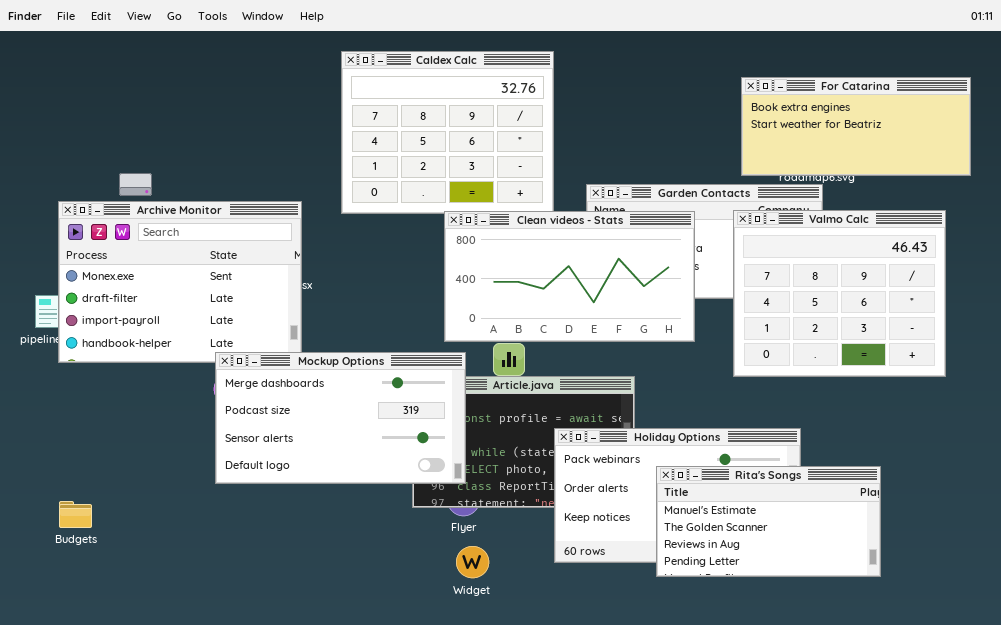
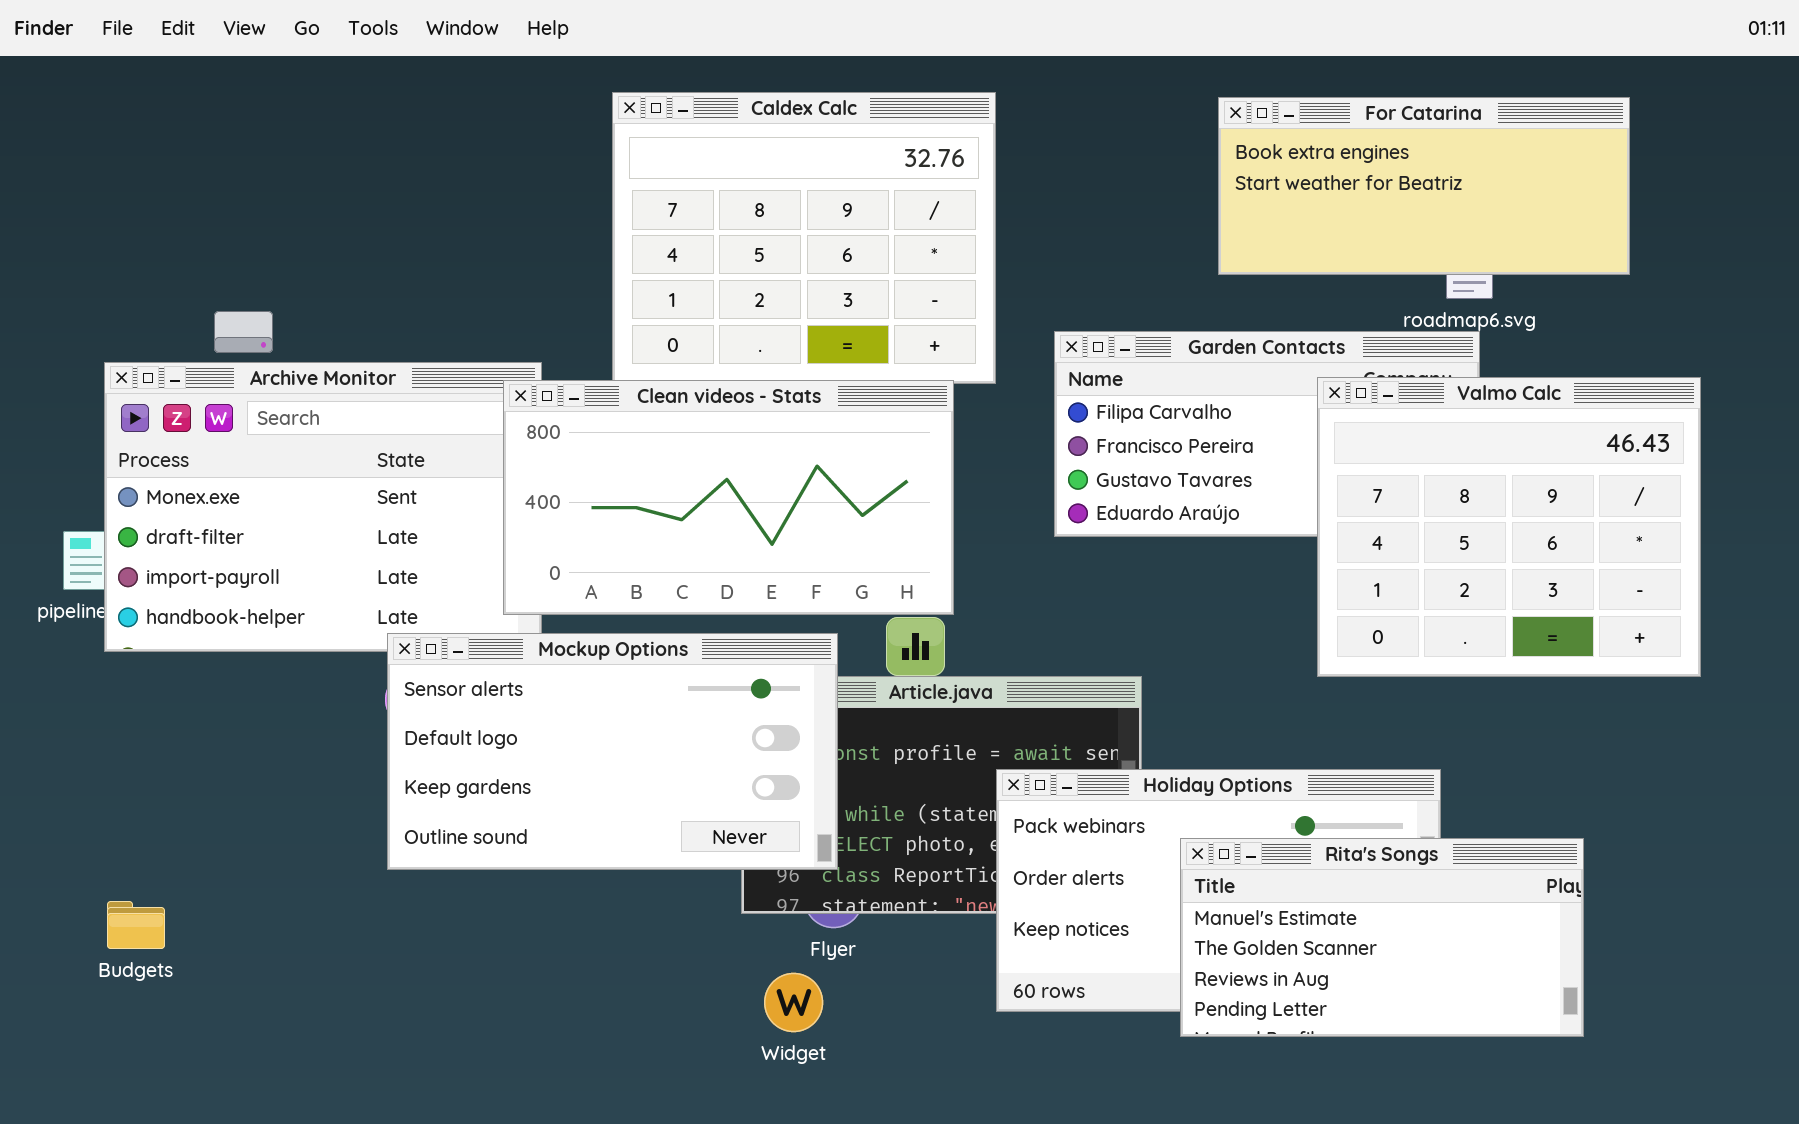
For Catarina: [741,77,971,176] -> [1218,97,1630,275], moved
Clean videos - Stats: [444,211,695,342] -> [503,380,954,615], moved
Mockup Options: [215,352,466,484] -> [387,633,838,870], scrolled down 2 rows
Widget: [456,546,489,578] -> [764,973,823,1032], moved

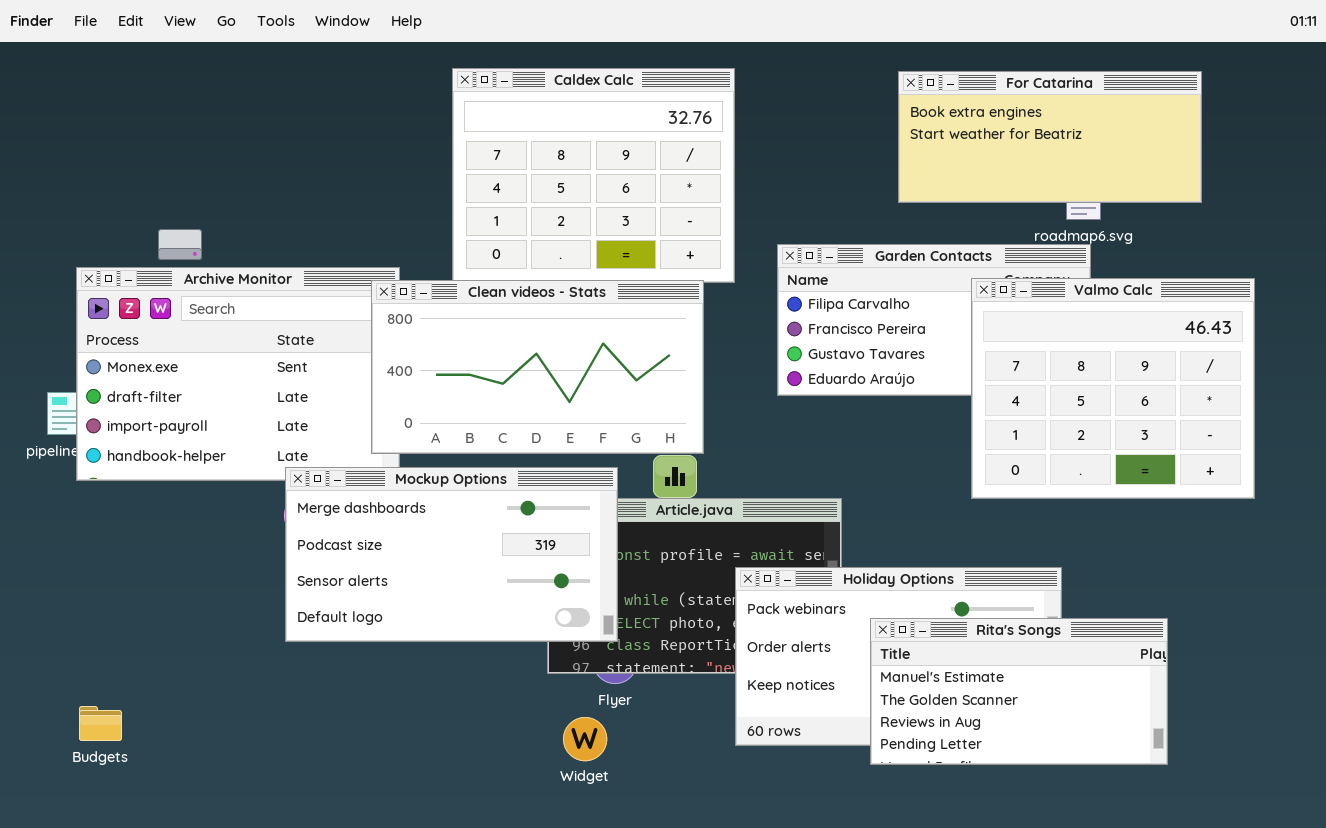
Mockup Options: [387,633,838,870] -> [285,467,618,642], scrolled up 2 rows
Budgets: [107,901,165,949] -> [79,706,122,741], moved

